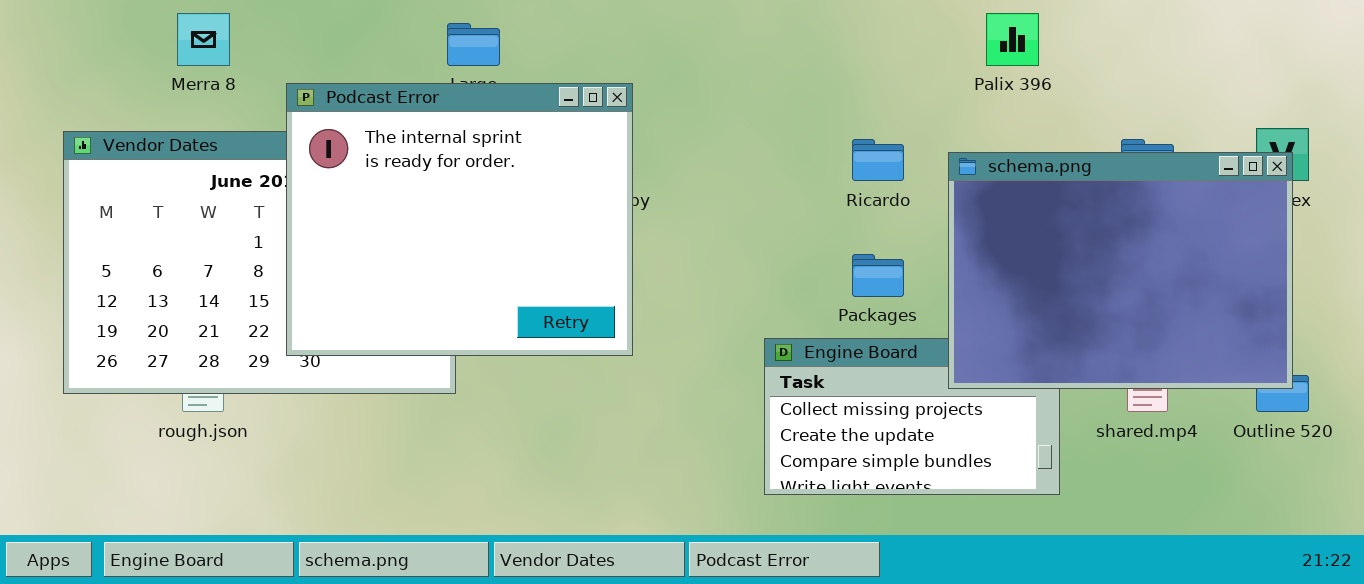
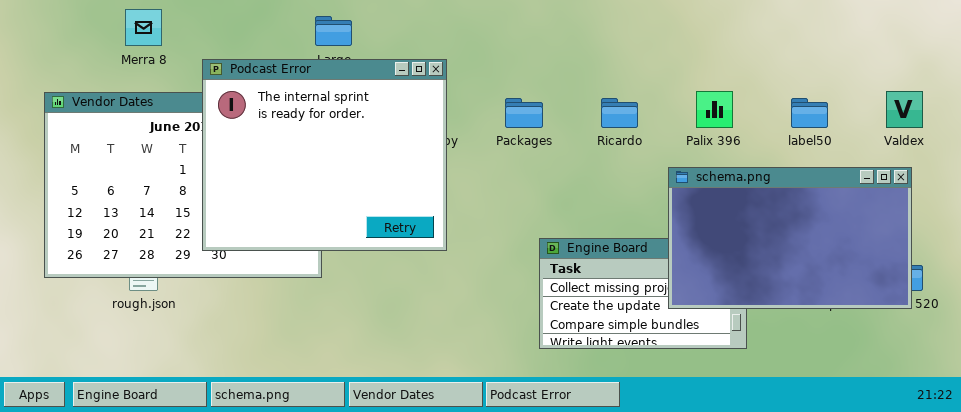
Palix 396: [986,13,1039,66] -> [696,91,733,128], moved
schema.png: [948,152,1293,389] -> [668,167,912,309], moved, resized
Packages: [852,254,904,297] -> [505,98,543,128], moved

